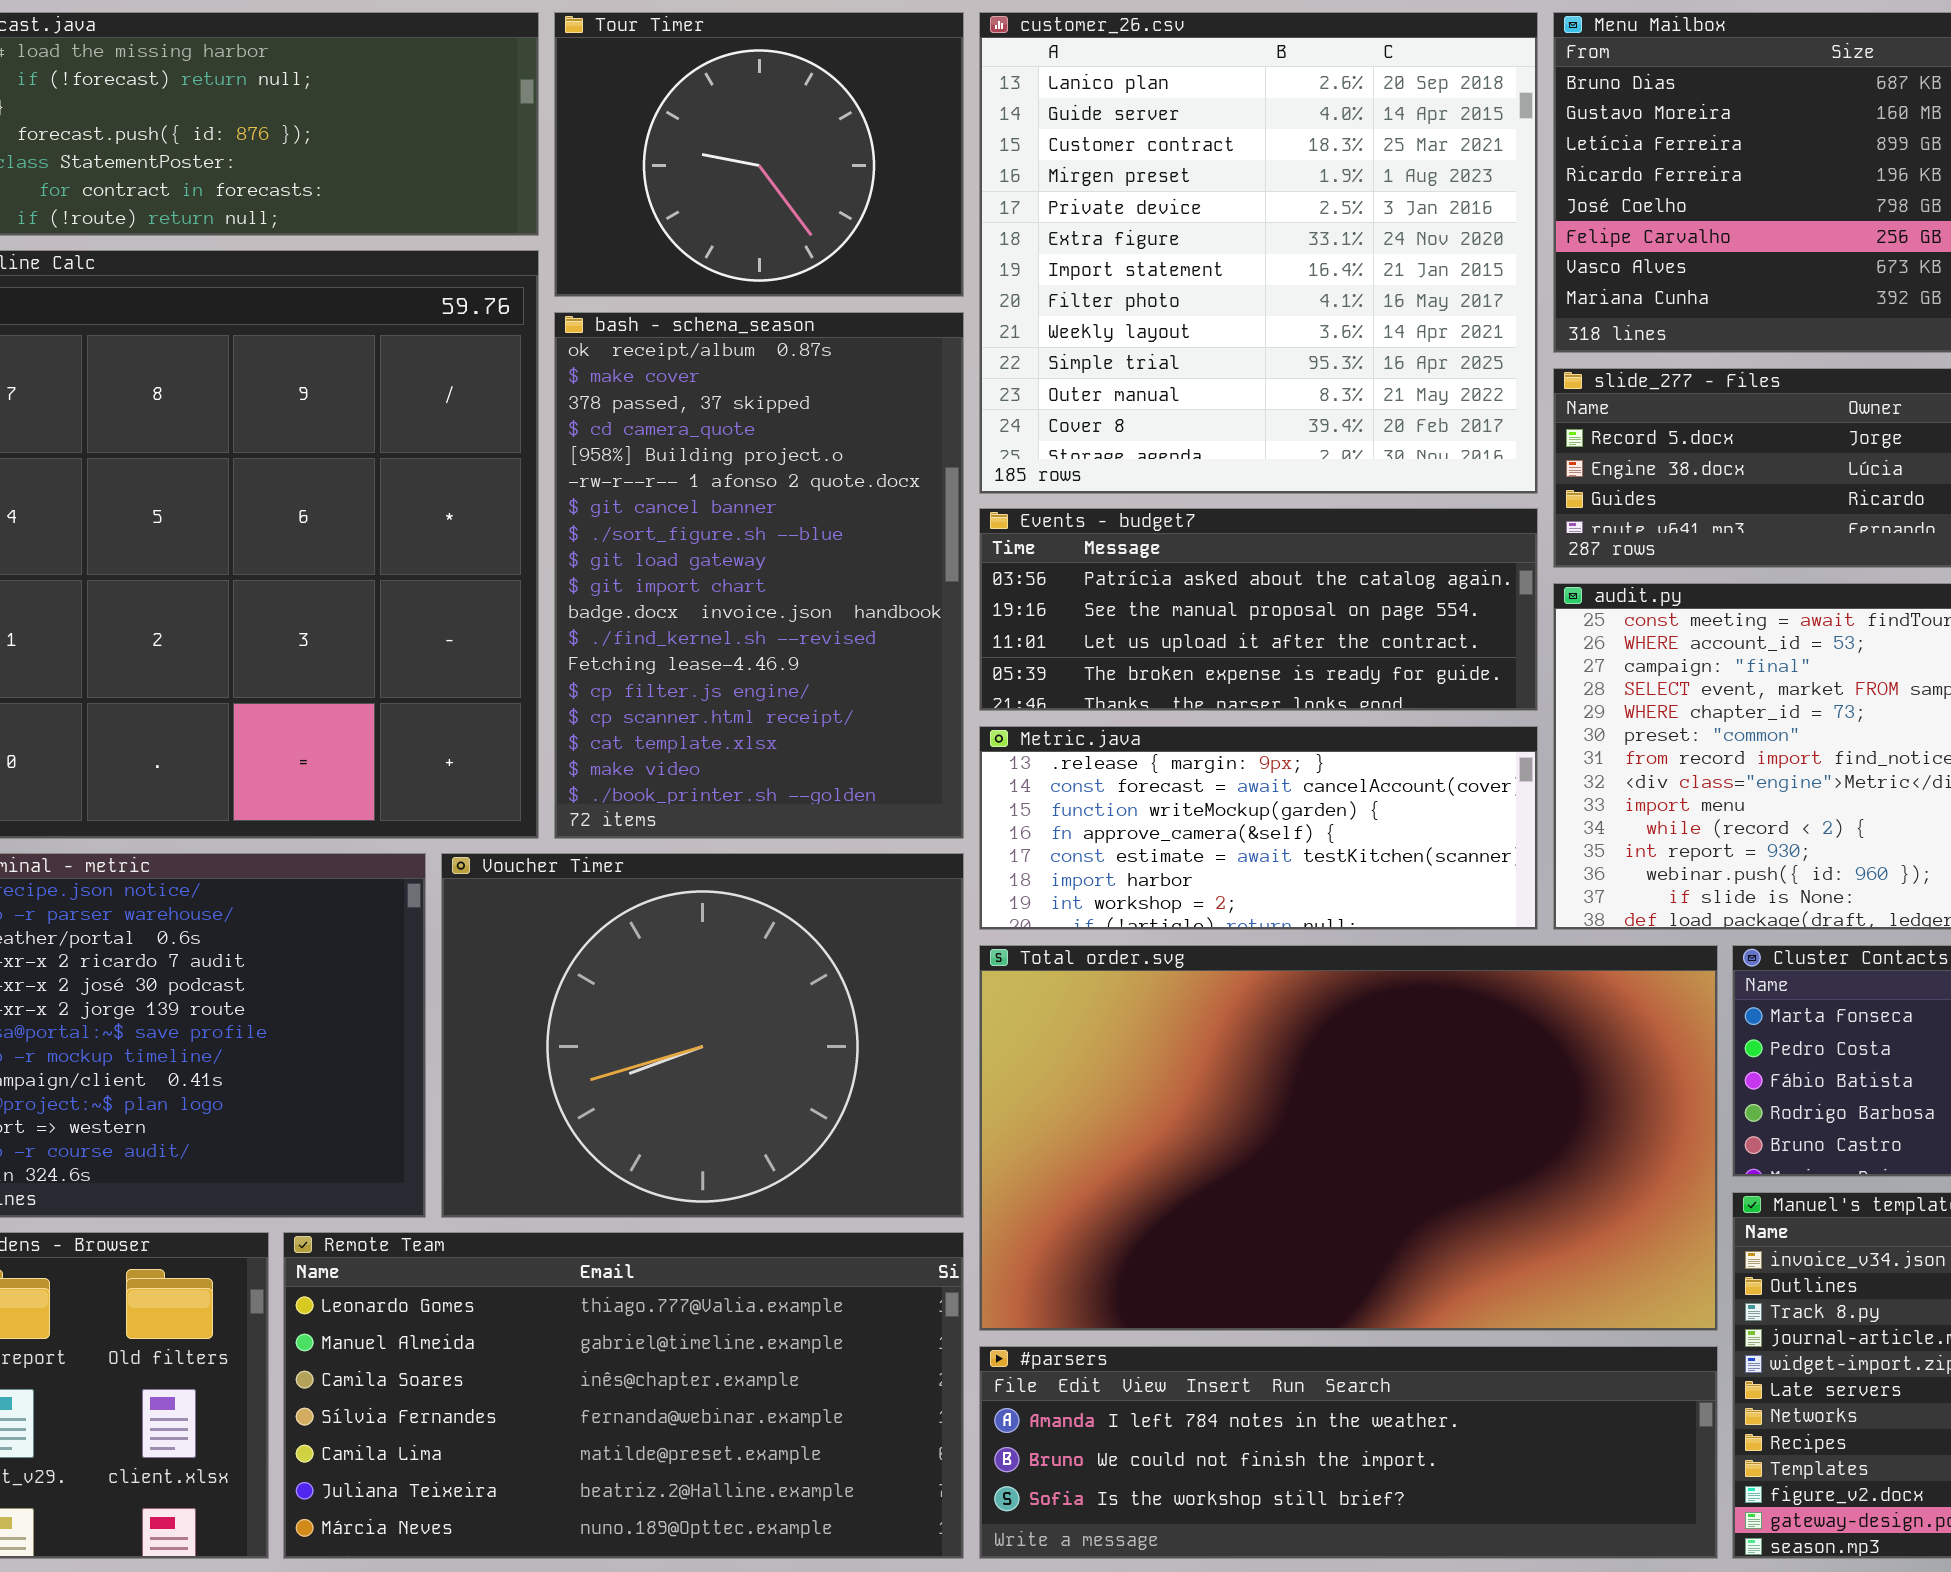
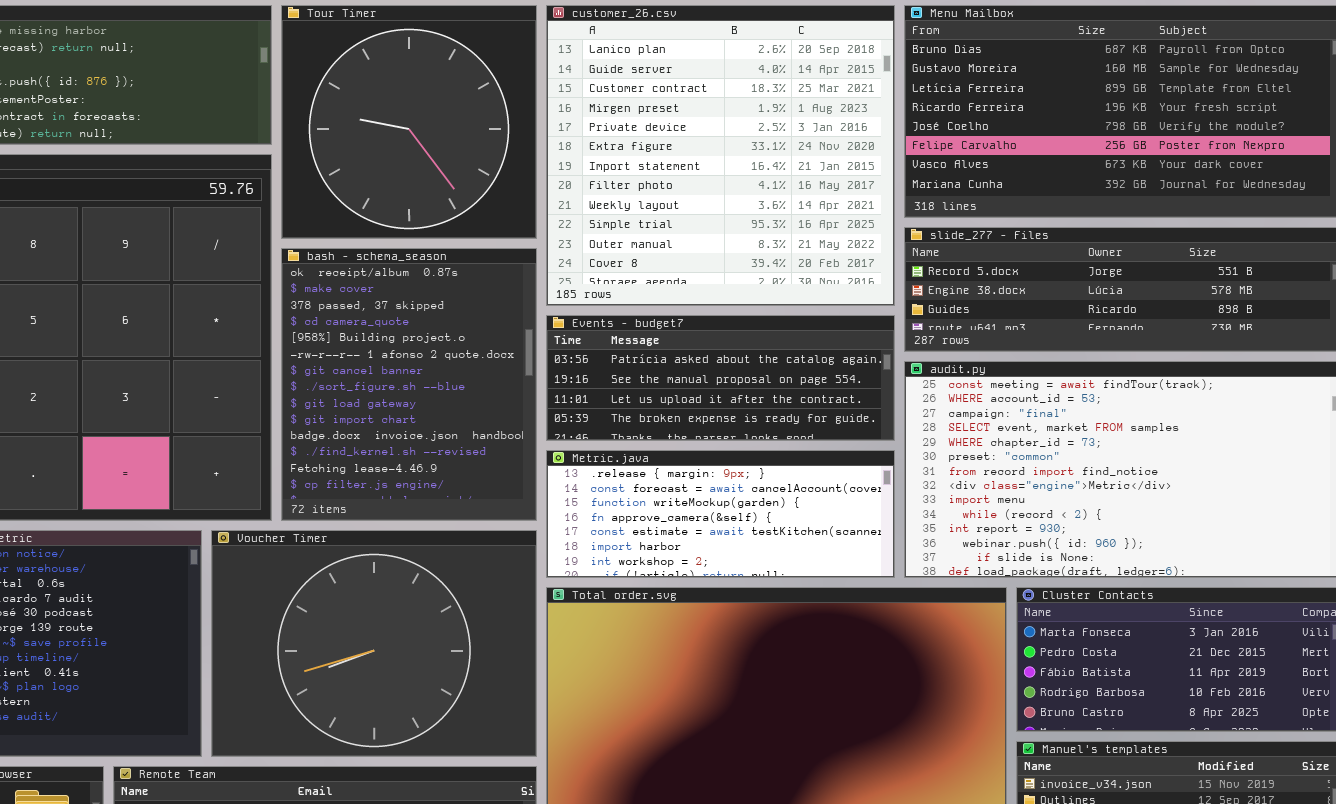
Tour Timer: [554,12,964,297] -> [281,5,537,239], resized
bash - schema_season: [554,312,964,839] -> [281,248,537,521], resized

